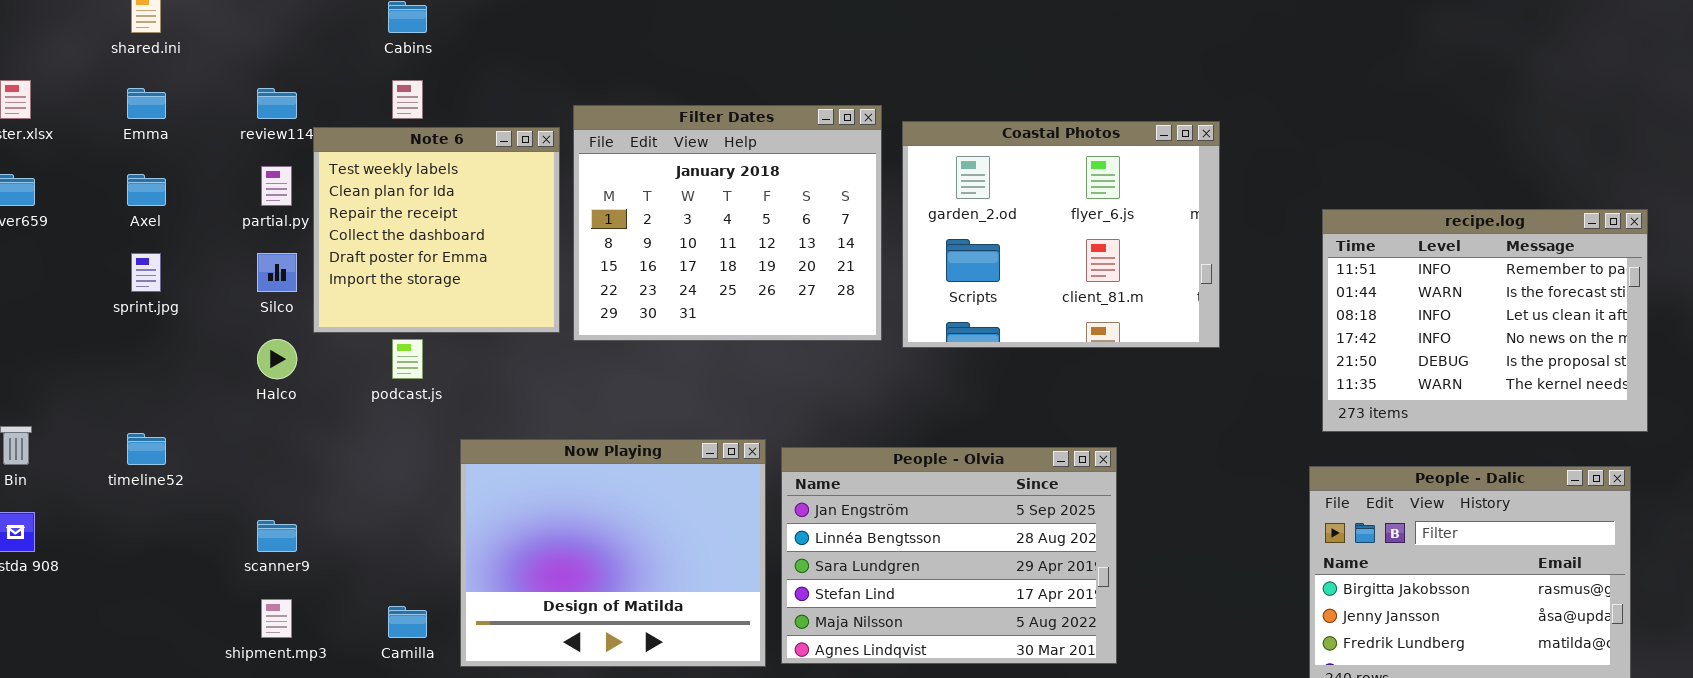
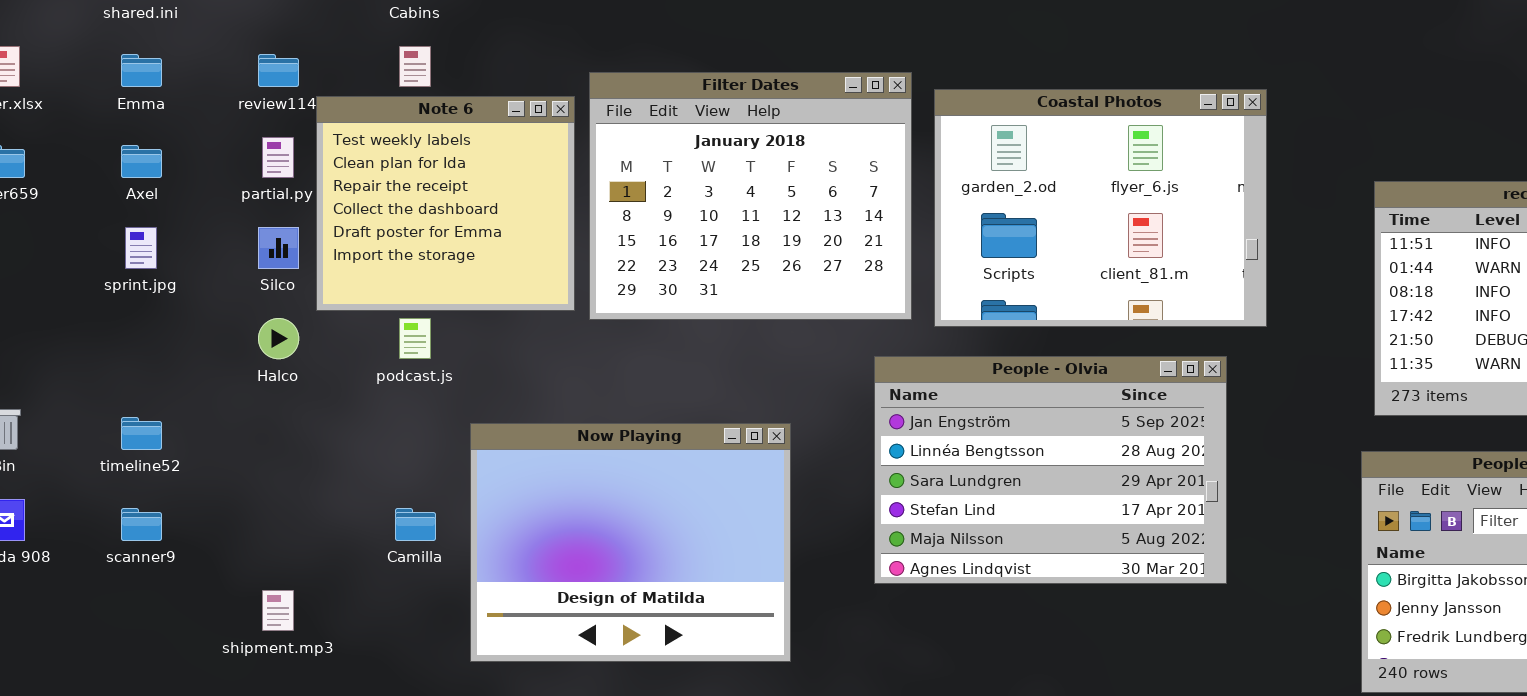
People - Olvia: [781,447,1117,664] -> [874,356,1227,584], moved
scanner9: [257,520,297,552] -> [121,508,162,541], moved
Camilla: [388,606,427,638] -> [395,508,436,541], moved

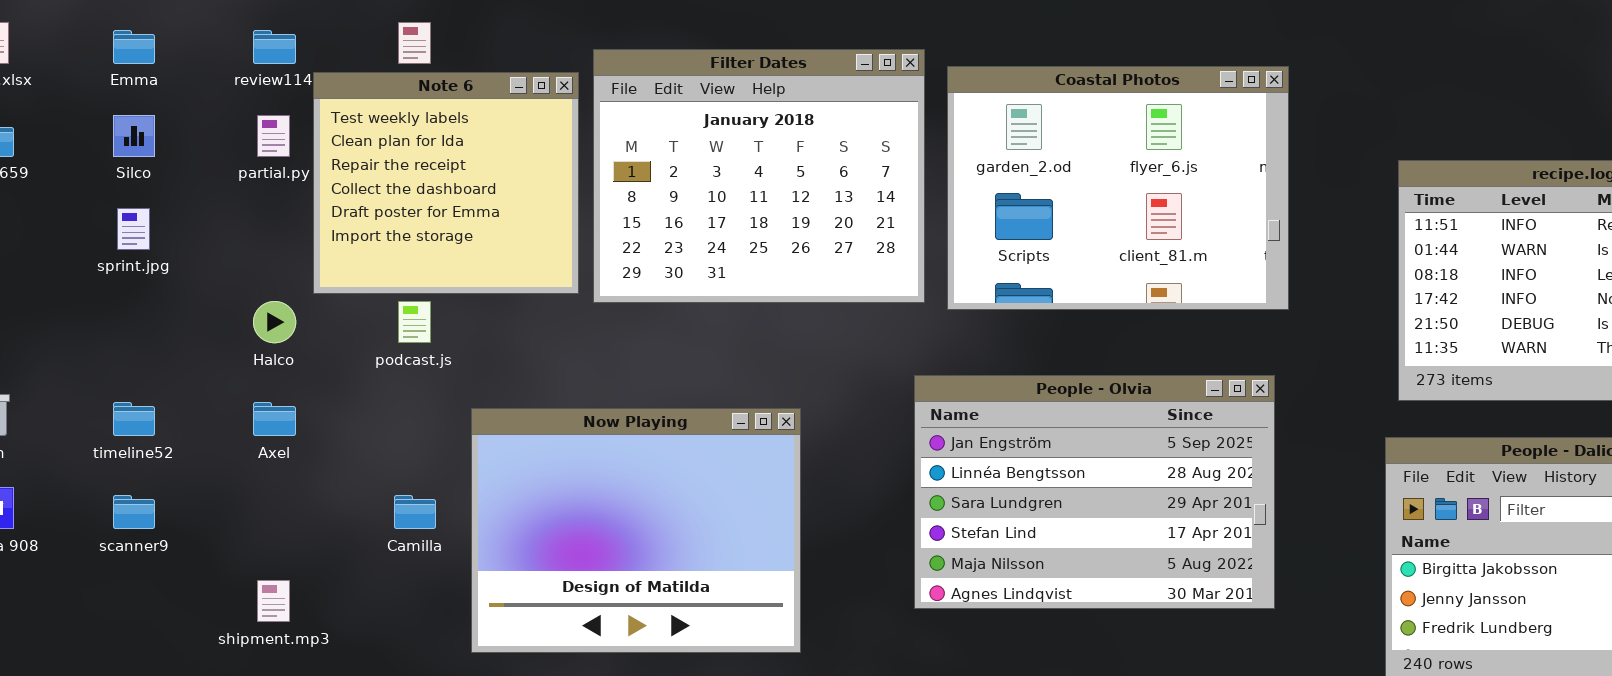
Axel: [121,145,162,178] -> [253,402,296,436], moved
Silco: [258,227,299,269] -> [113,115,155,157], moved
People - Olvia: [874,356,1227,584] -> [914,375,1275,609], moved

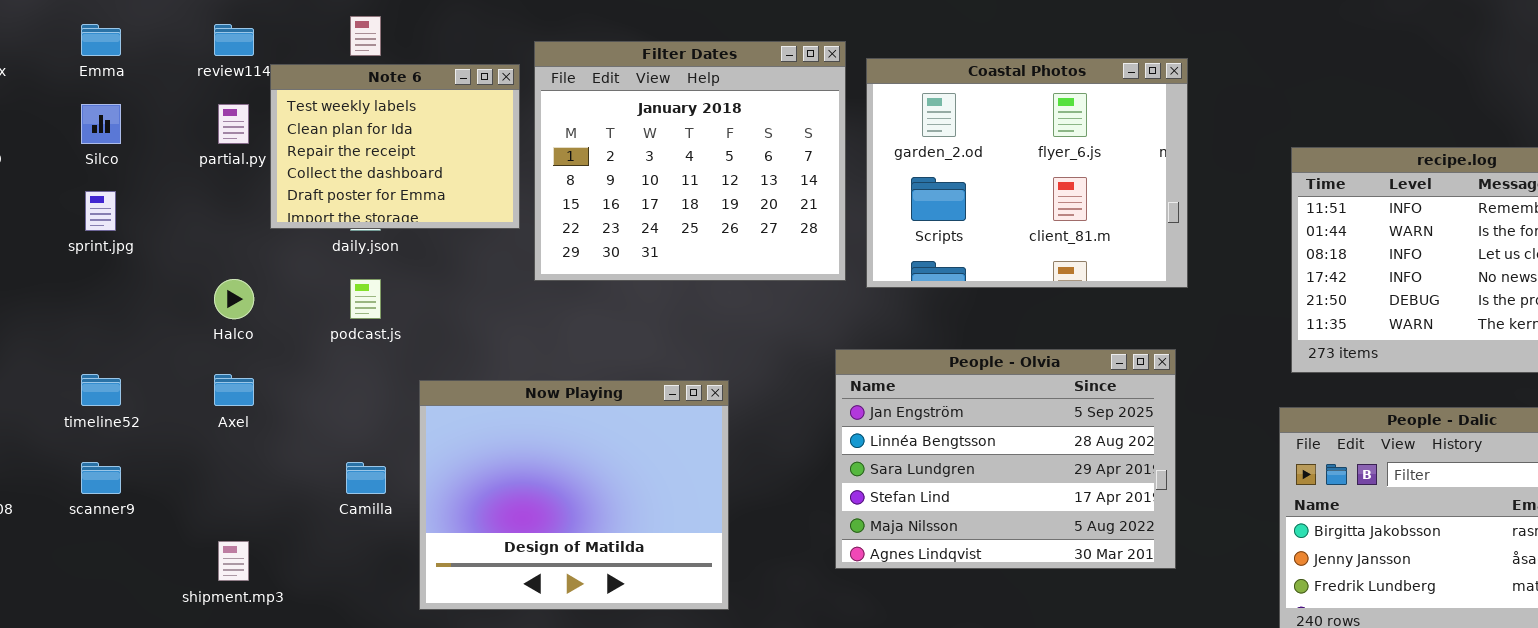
Note 6: [313,72,579,294] -> [270,64,520,229], resized

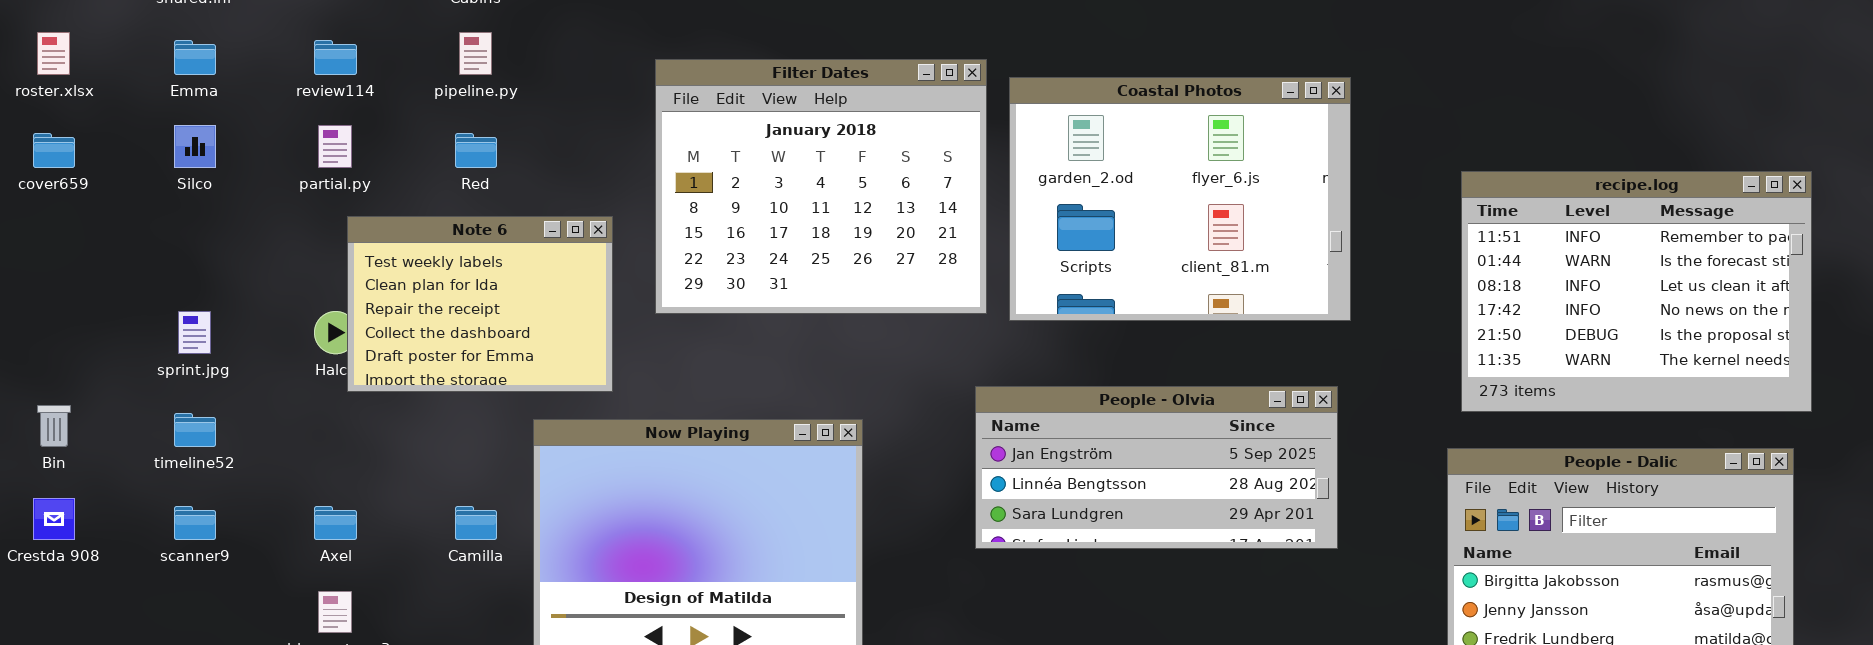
Note 6: [270,64,520,229] -> [347,216,613,392], moved
sprint.jpg: [85,191,116,231] -> [178,311,211,354], moved
People - Olvia: [835,349,1176,569] -> [975,386,1338,549], resized
Axel: [214,374,254,406] -> [314,506,357,540], moved

